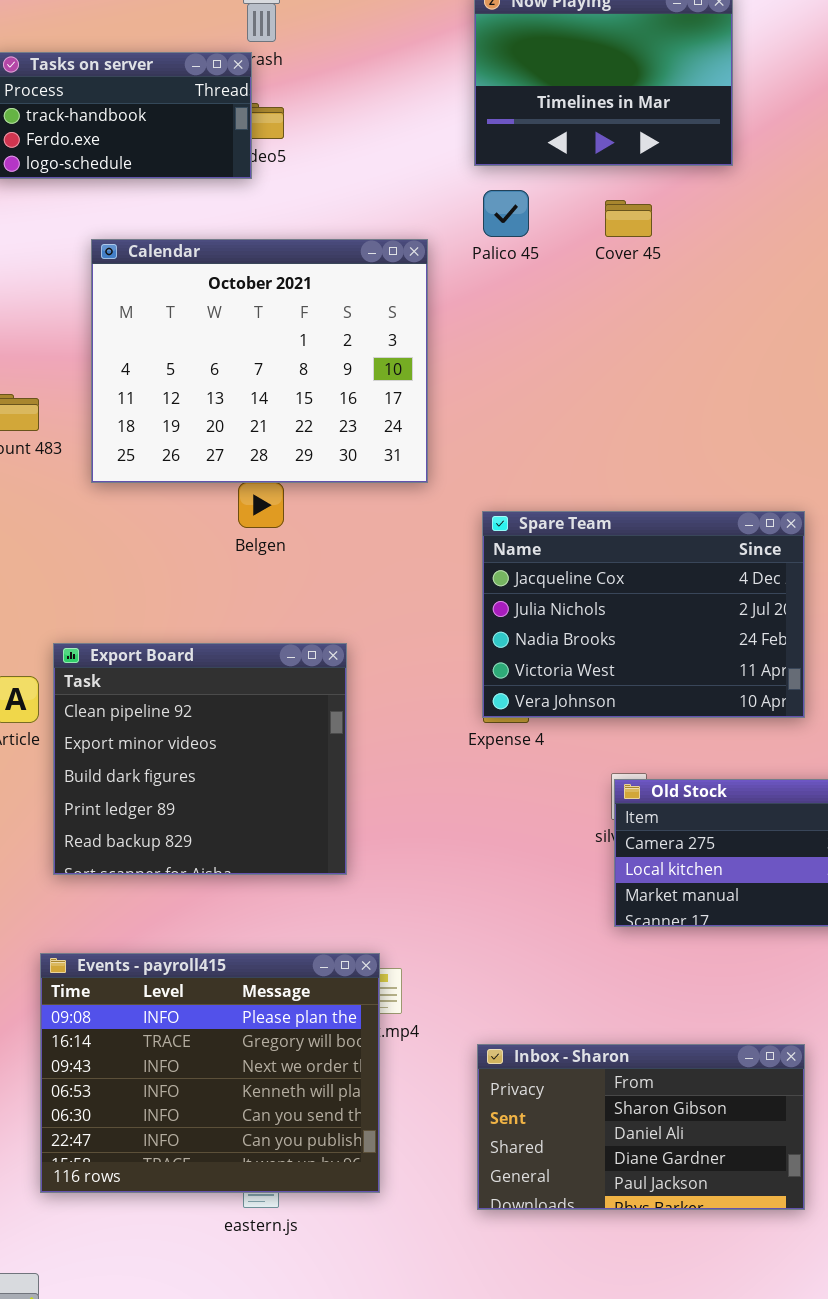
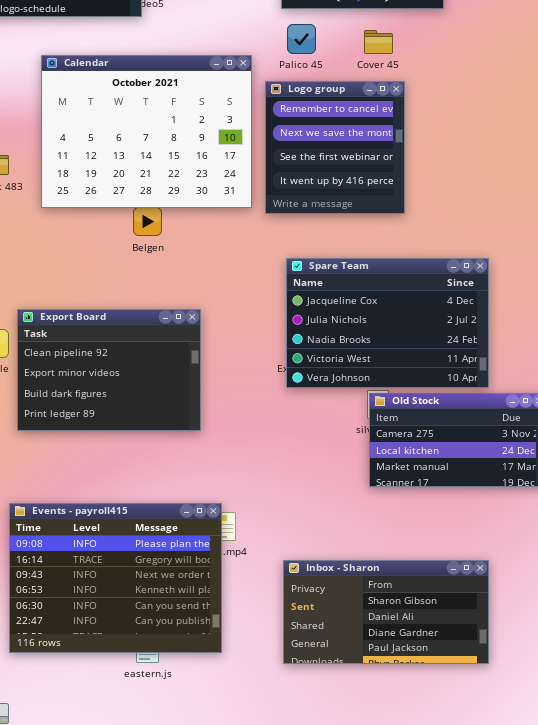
Logo group: none -> [265,81,405,214], opened
Spare Team: [482,511,805,718] -> [286,258,489,388], moved
Export Board: [53,643,347,875] -> [17,309,201,431], resized

